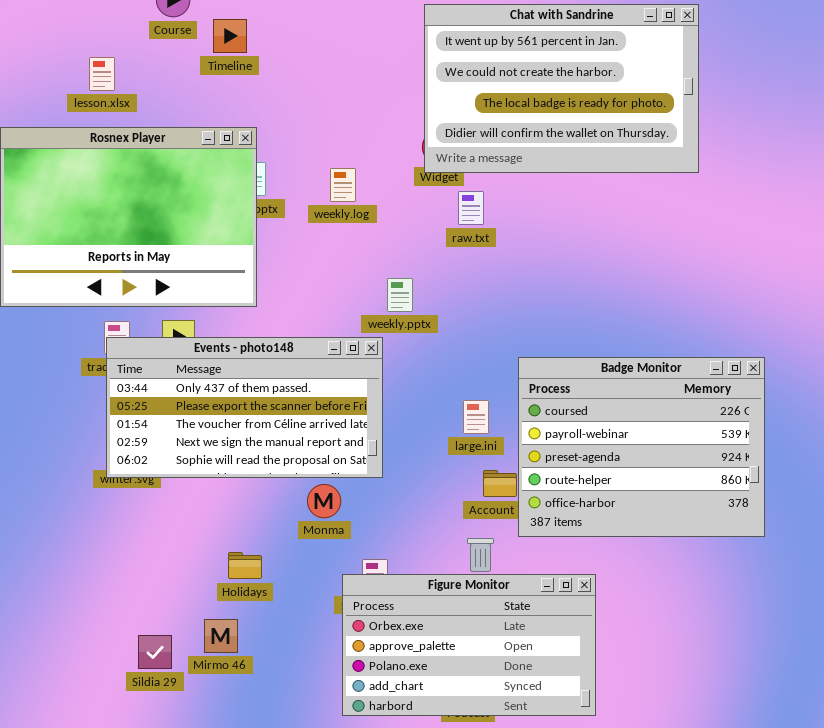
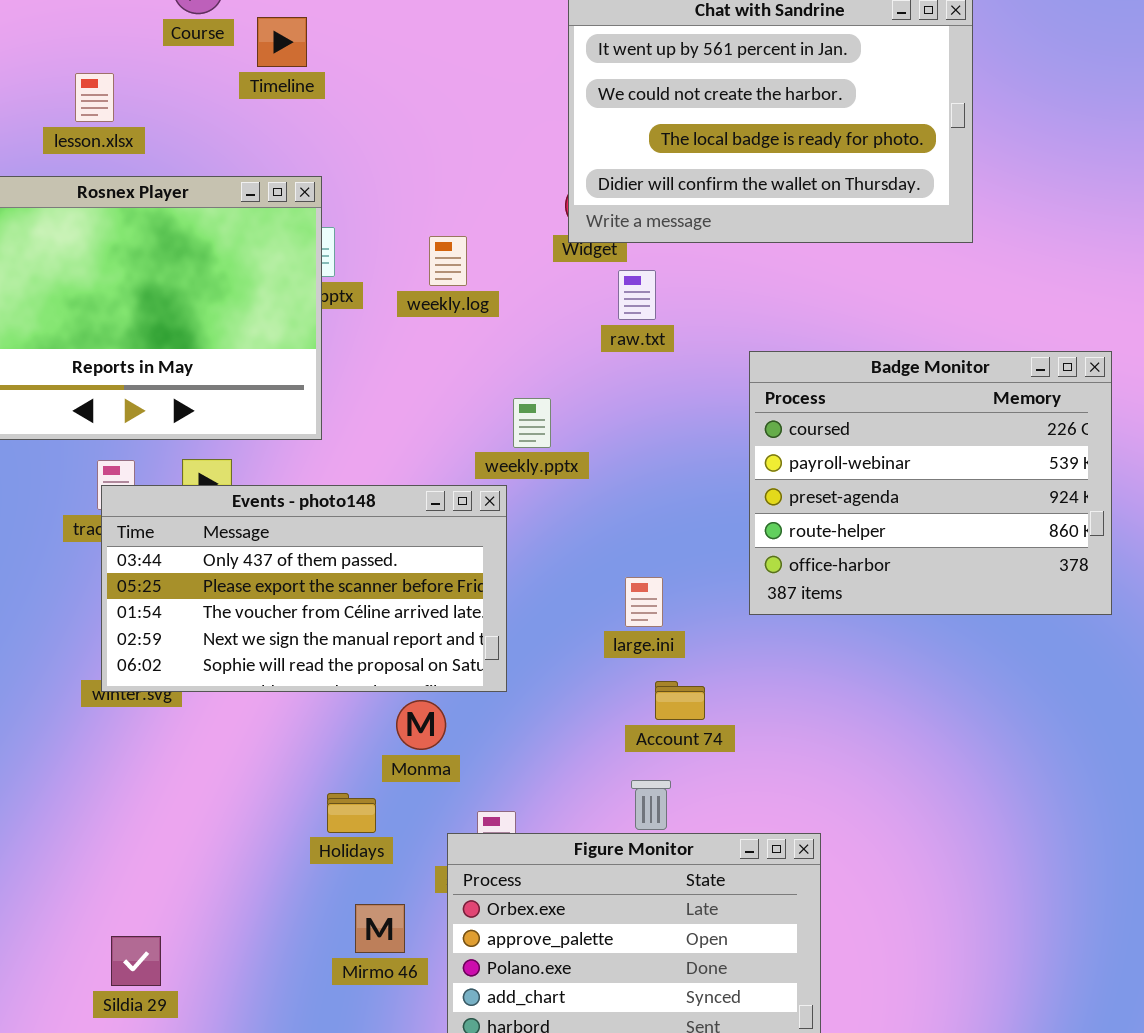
Badge Monitor: [518,357,765,537] -> [749,351,1112,615], moved
Holidays: [228,552,262,579] -> [327,793,376,833], moved
Mirmo 46: [204,619,238,653] -> [355,904,405,953], moved
Sildia 29: [138,635,172,669] -> [111,936,161,986], moved

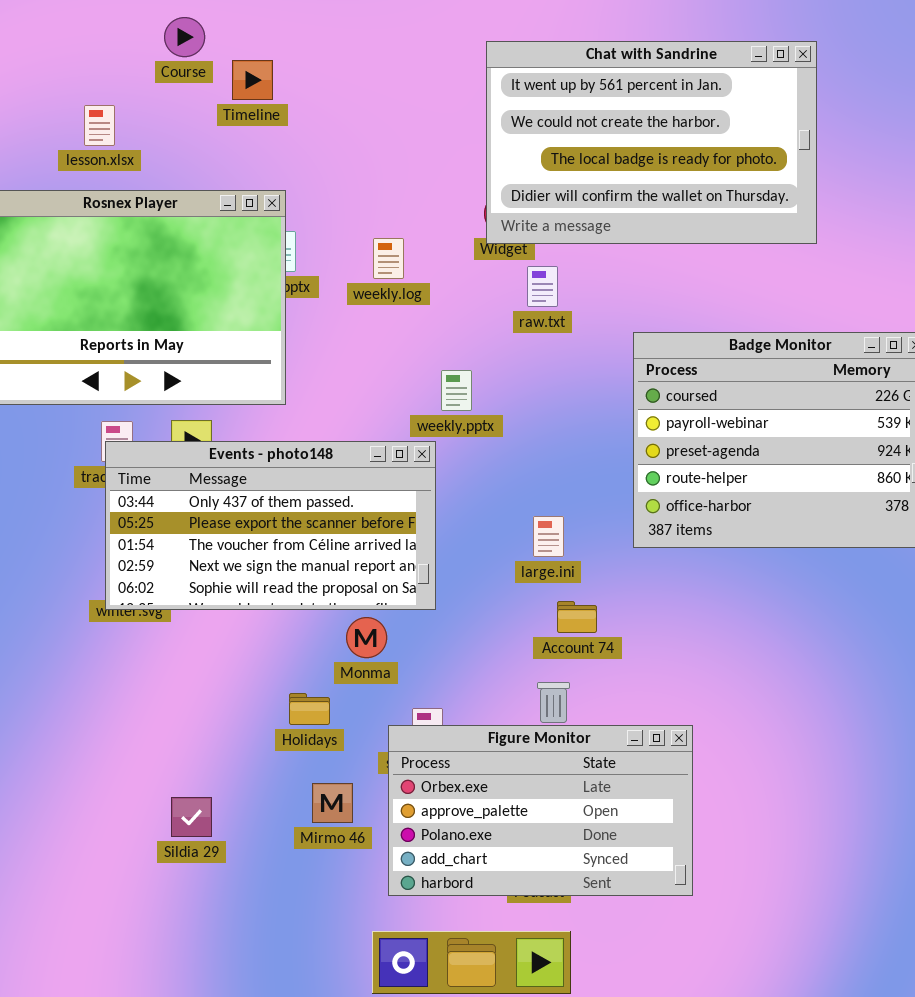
Sildia 29: [111,936,161,986] -> [171,797,212,837], moved

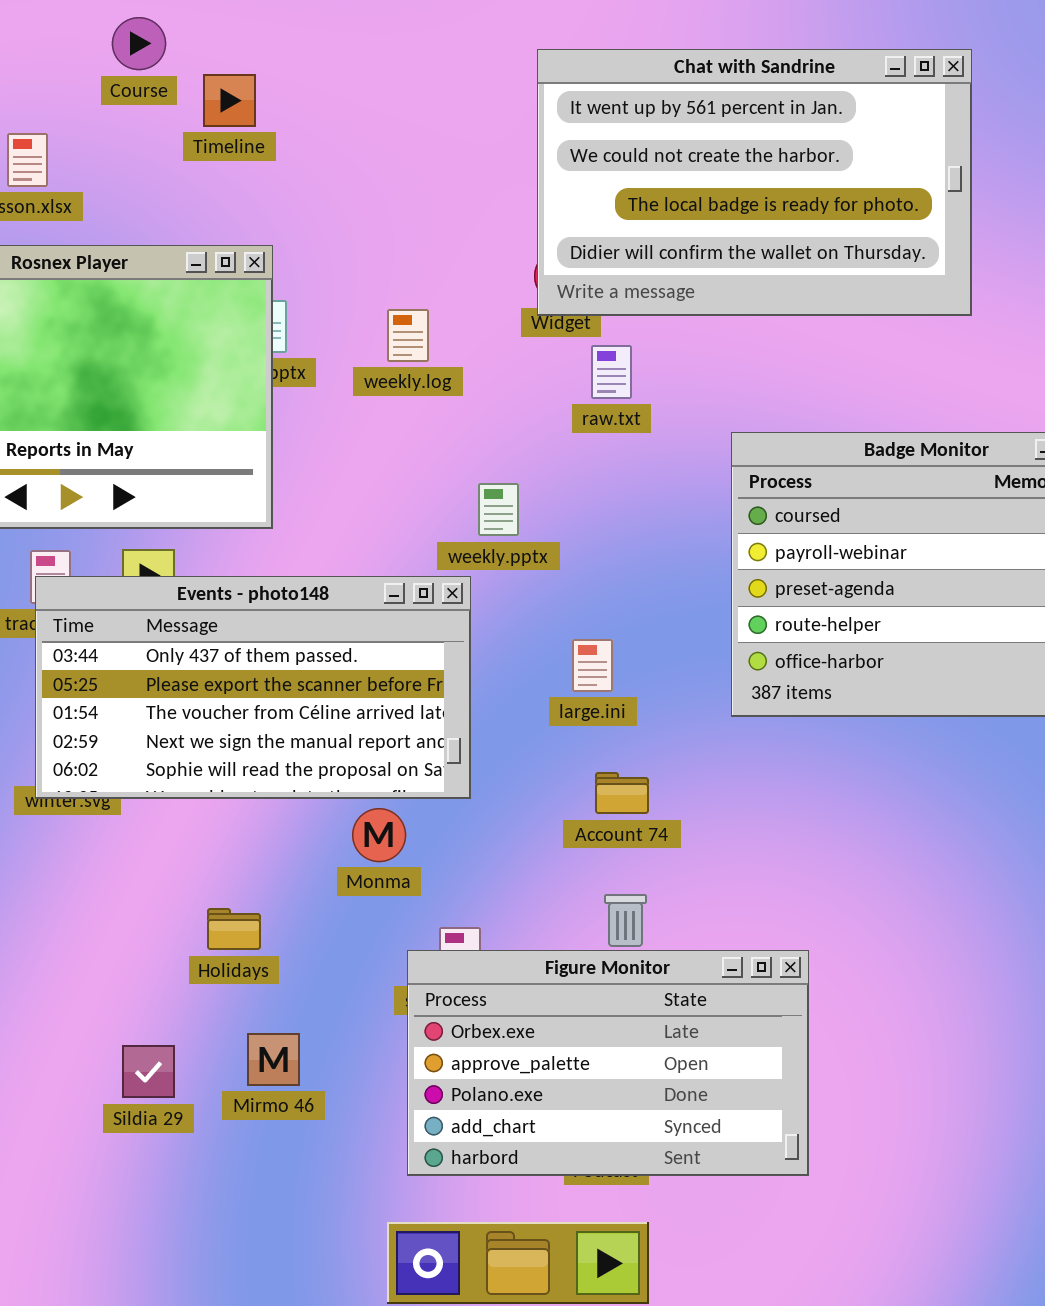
large.ini: [533,516,564,557] -> [572,639,613,692], moved
Account 74: [557,601,597,633] -> [595,772,649,814], moved
Holidays: [289,693,330,725] -> [207,908,261,950], moved
Mirmo 46: [312,783,353,823] -> [247,1033,300,1086], moved

